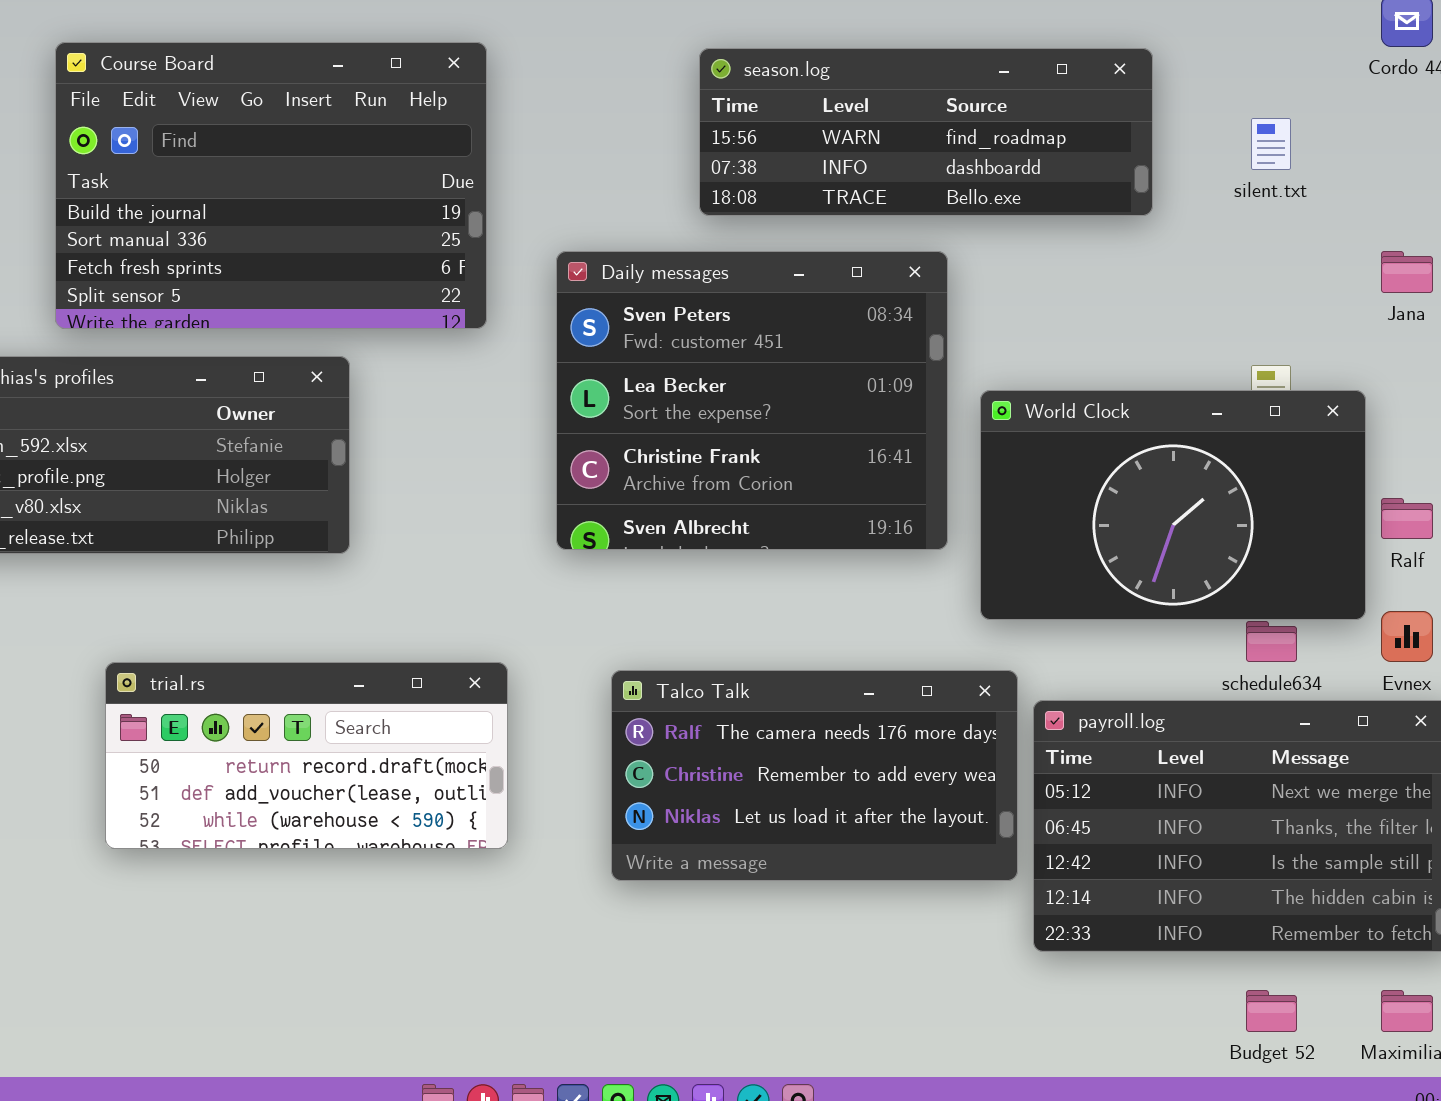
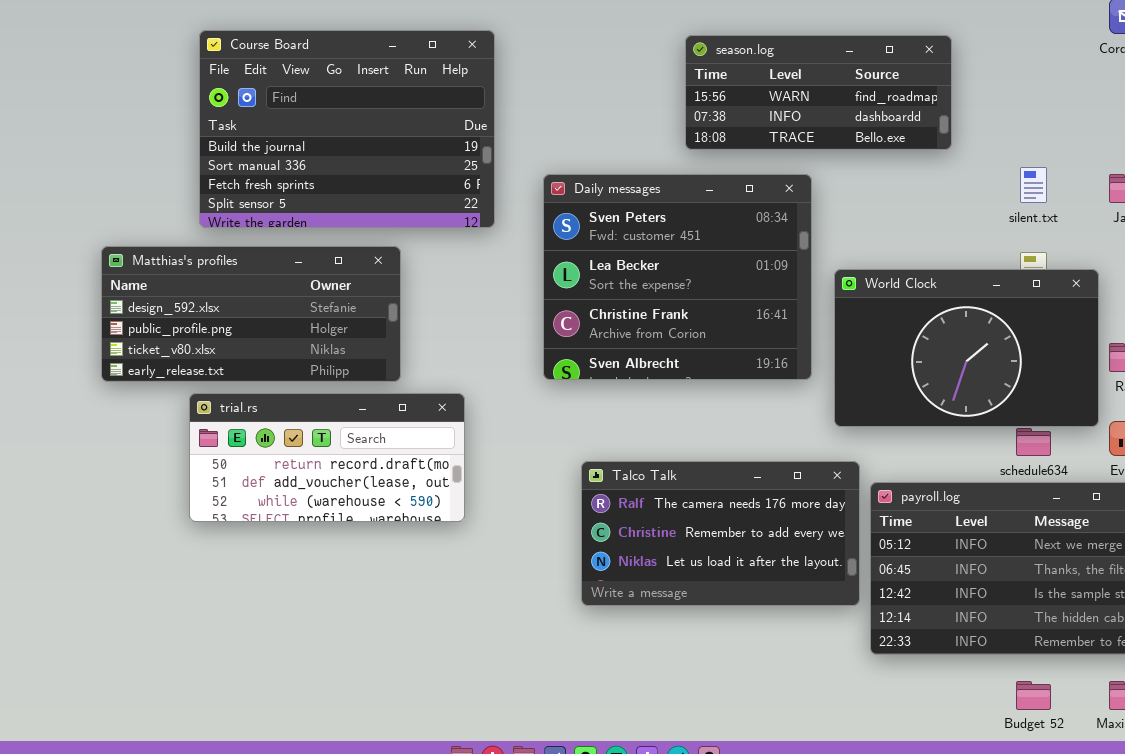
season.log: [699,48,1153,216] -> [685,35,952,150], resized
silent.txt: [1251,118,1291,170] -> [1020,167,1047,203], moved
trial.rs: [105,662,508,849] -> [189,393,465,522], moved

